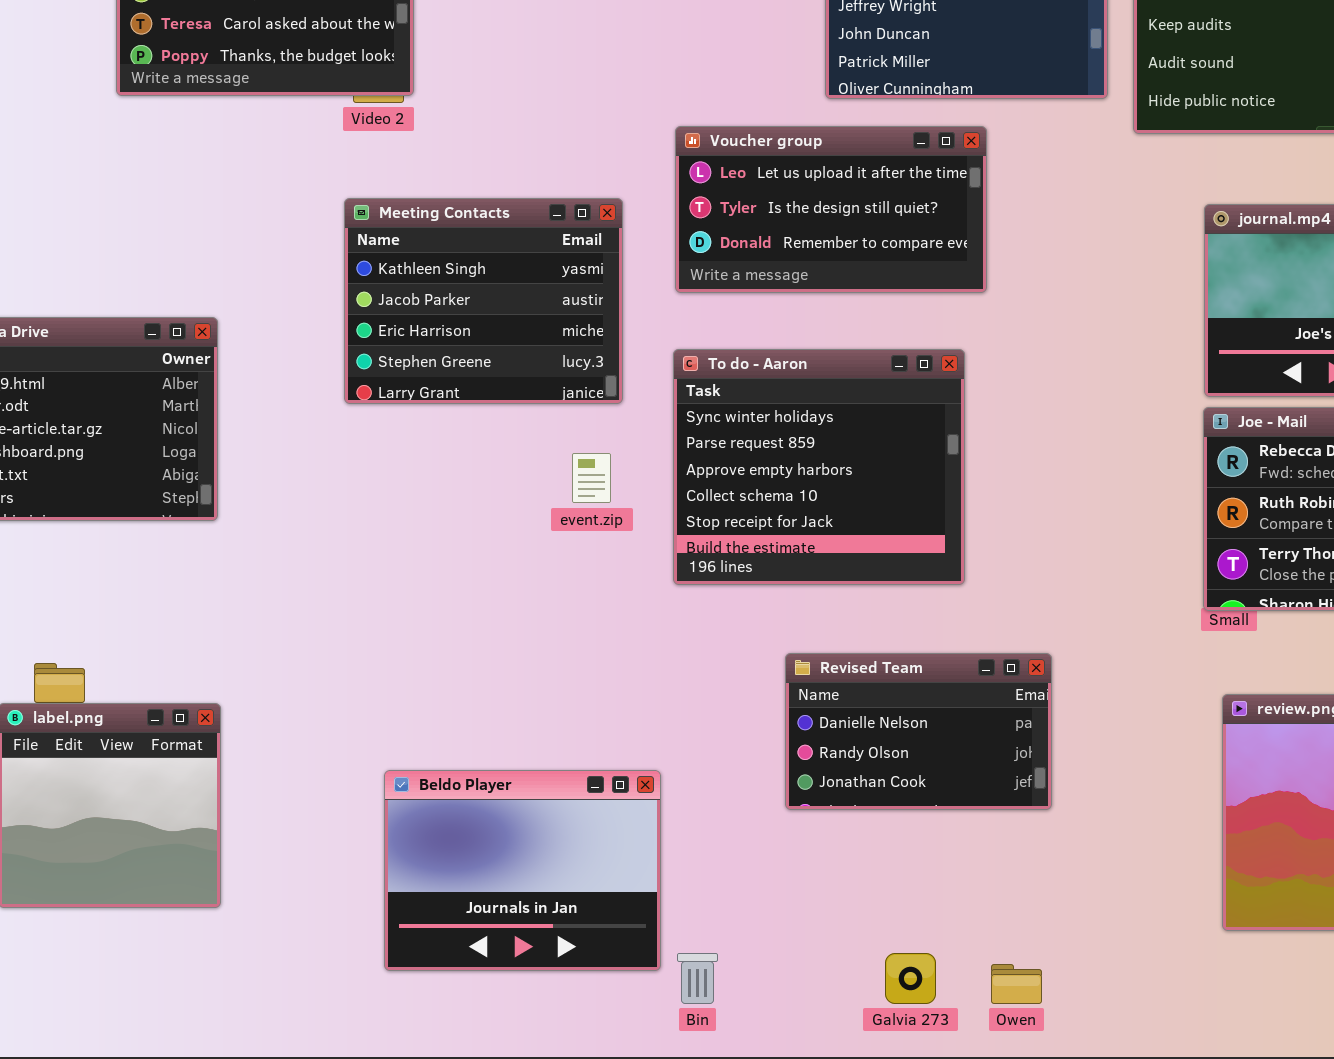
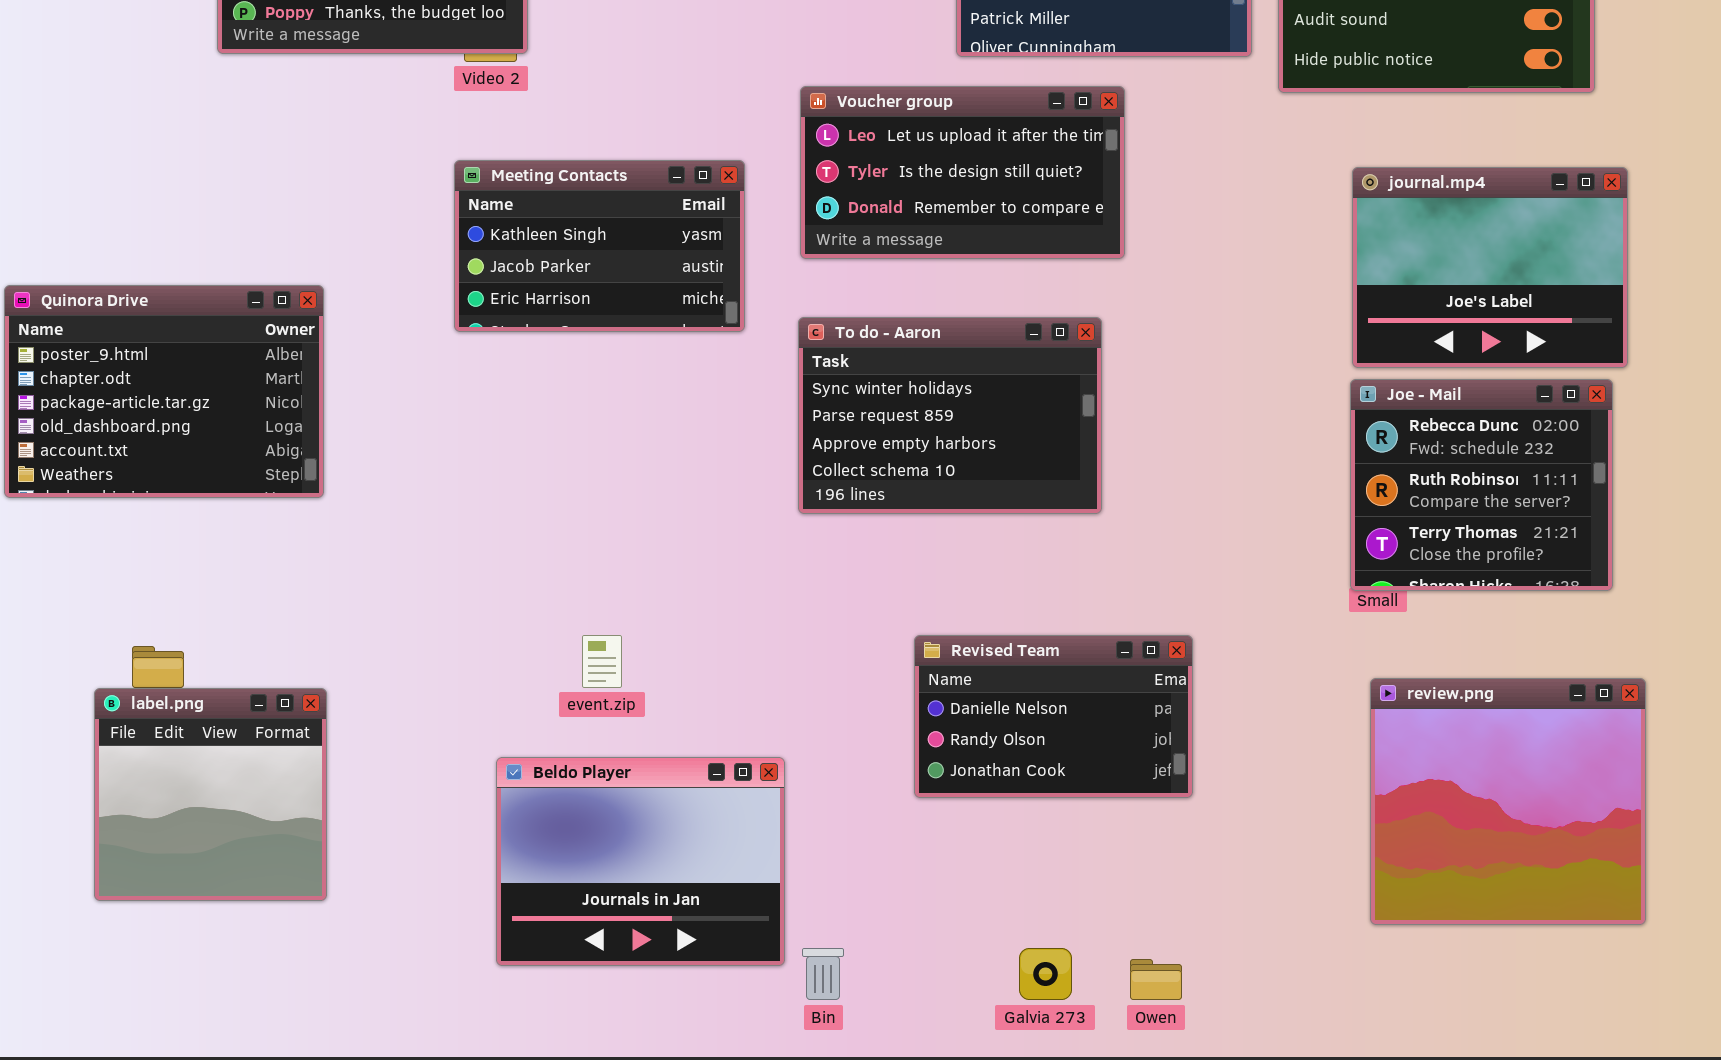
Meeting Contacts: [344,198,623,404] -> [454,160,745,332], resized
To do - Aaron: [673,349,965,585] -> [798,317,1102,514], resized
event.zip: [572,453,611,503] -> [582,635,622,688], moved

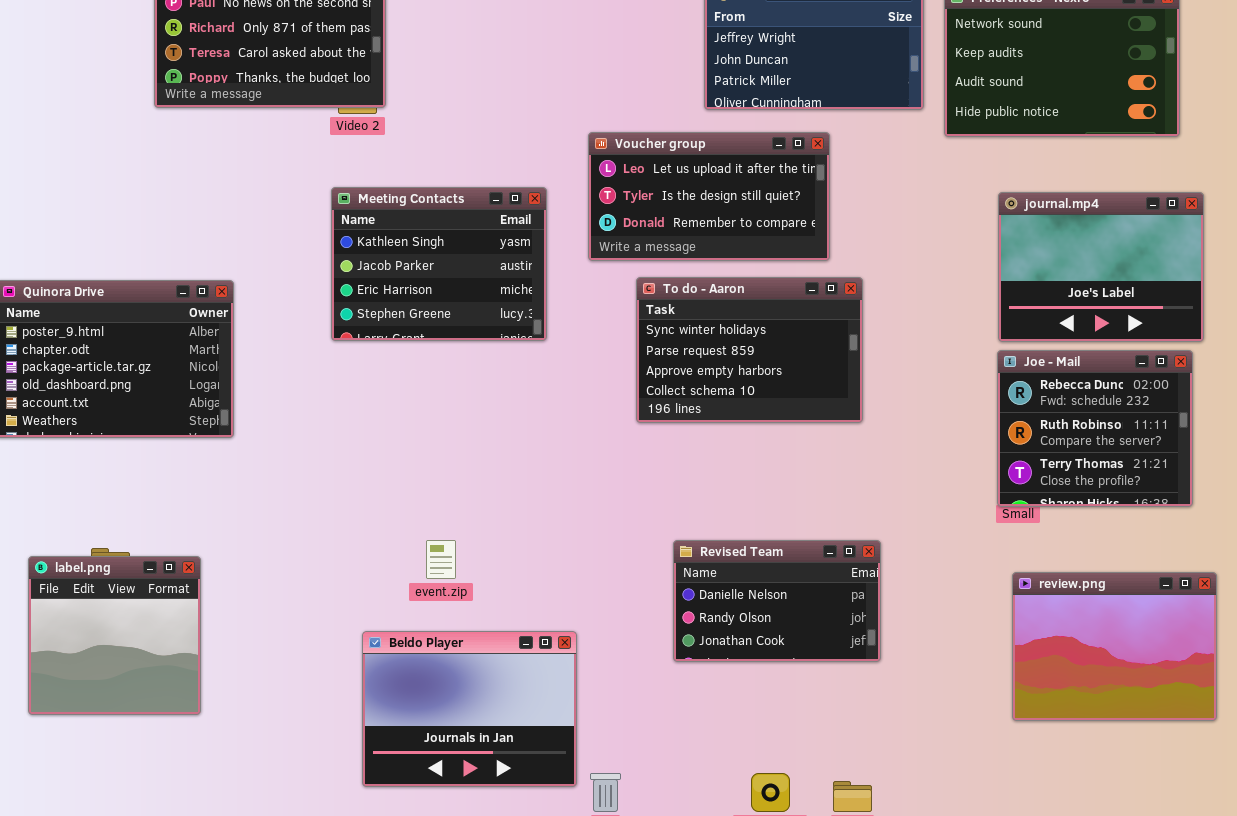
Meeting Contacts: [454,160,745,332] -> [331,187,547,341], resized
To do - Aaron: [798,317,1102,514] -> [636,277,863,423], moved
review.png: [1370,678,1646,925] -> [1012,572,1217,721], resized
label.png: [94,688,327,901] -> [28,556,201,715], moved

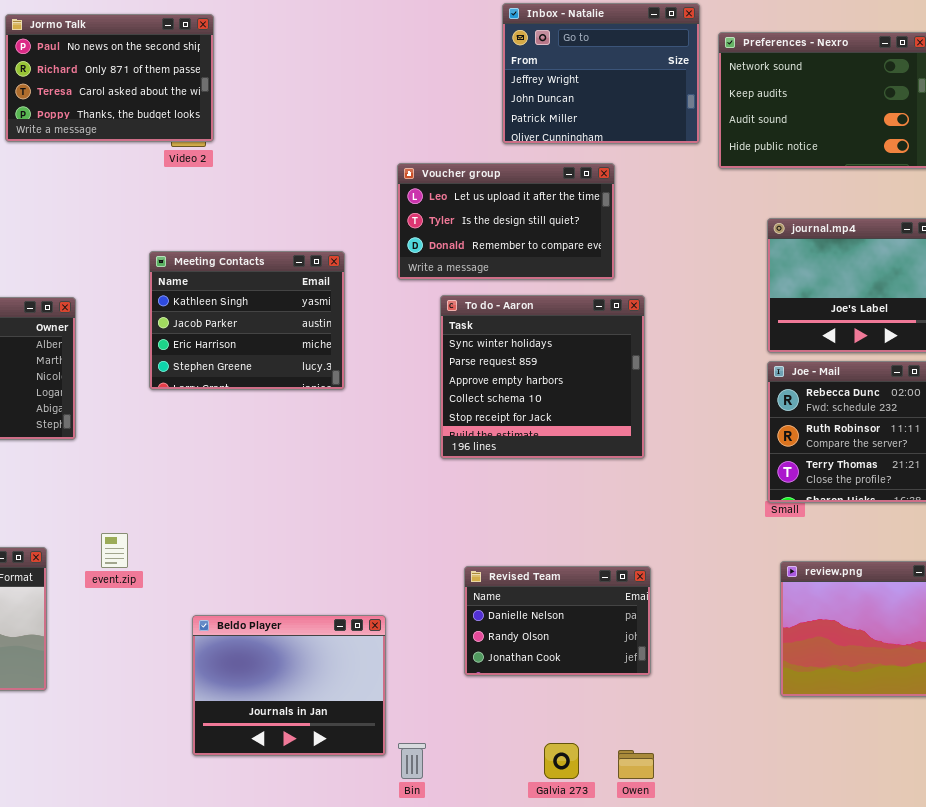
Meeting Contacts: [331,187,547,341] -> [149,251,345,390], moved
To do - Aaron: [636,277,863,423] -> [440,295,645,459], resized
event.zip: [426,540,456,579] -> [101,533,128,568], moved
Revised Team: [673,540,881,662] -> [464,566,651,676], moved

